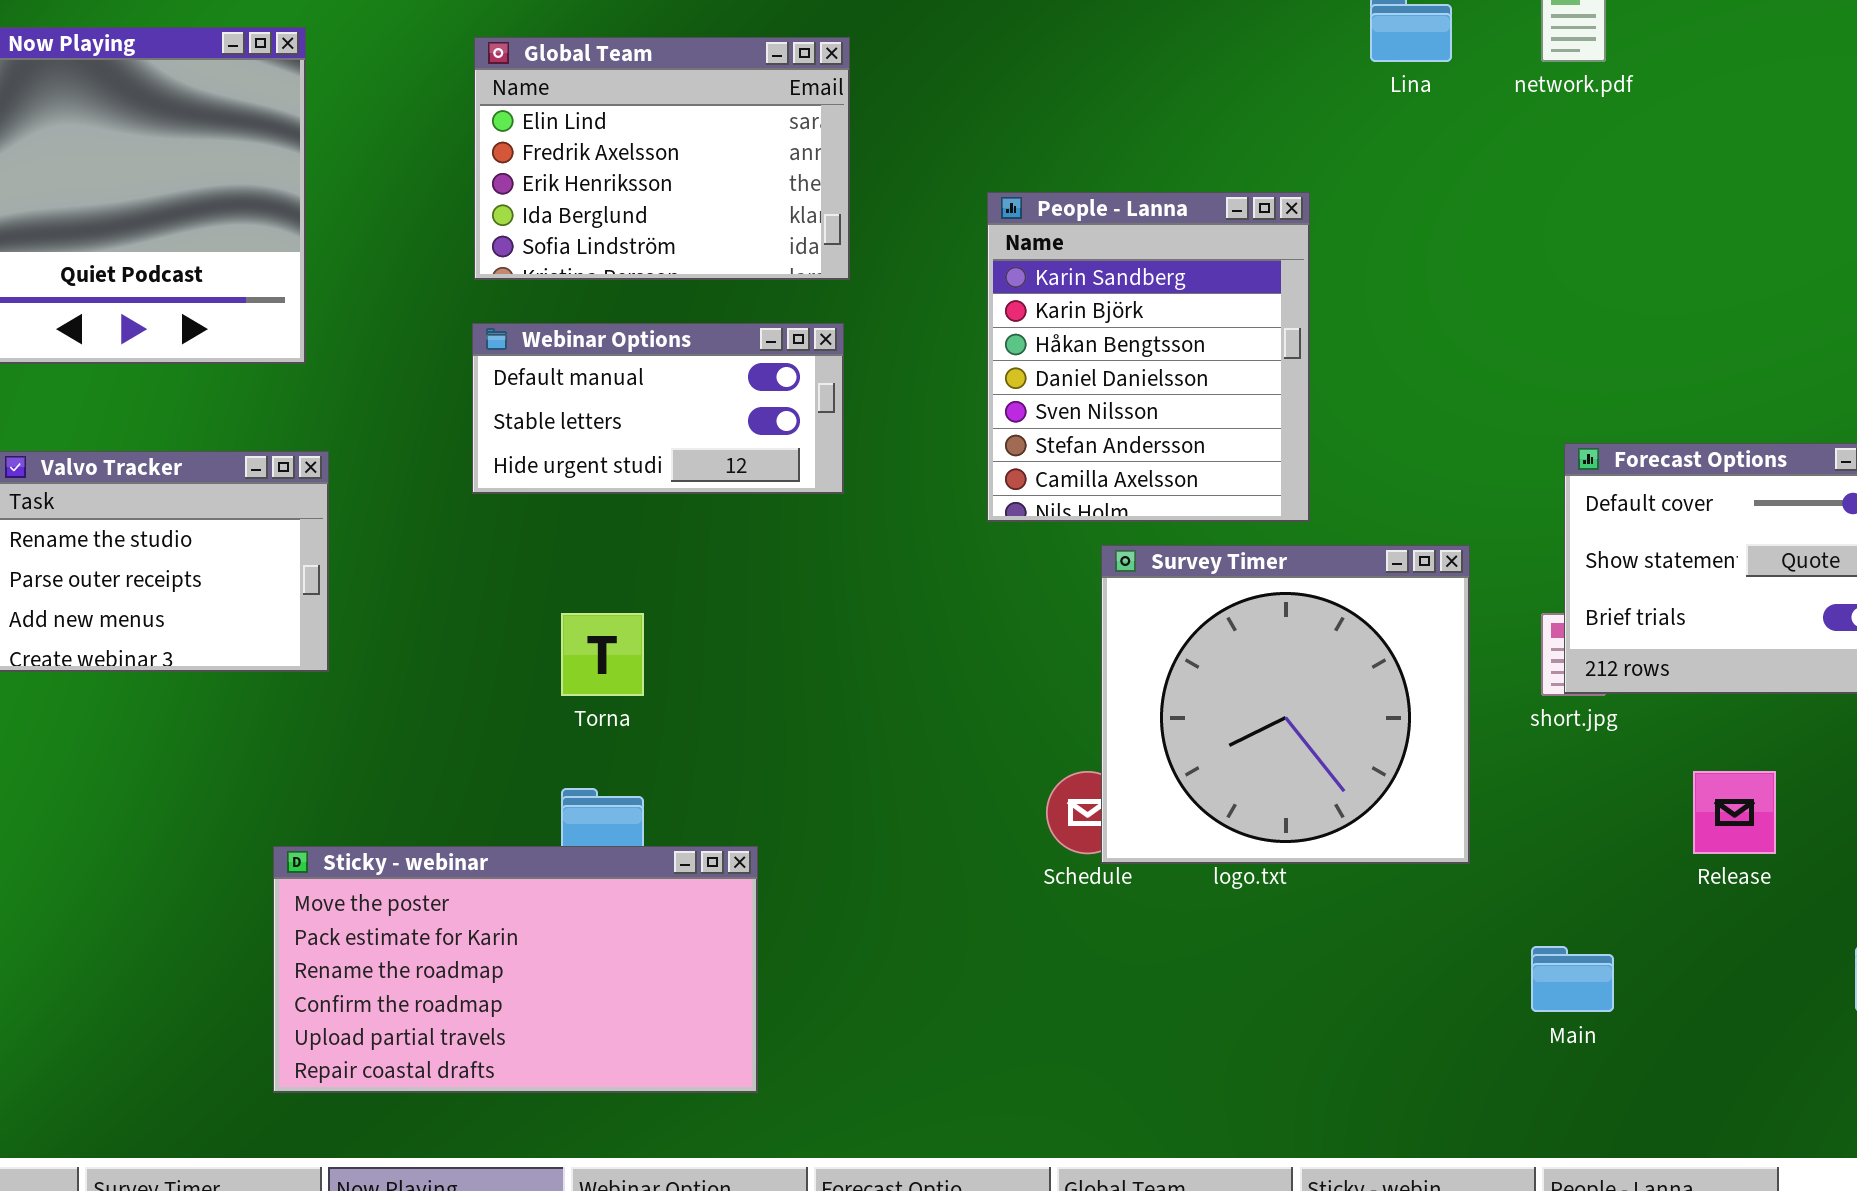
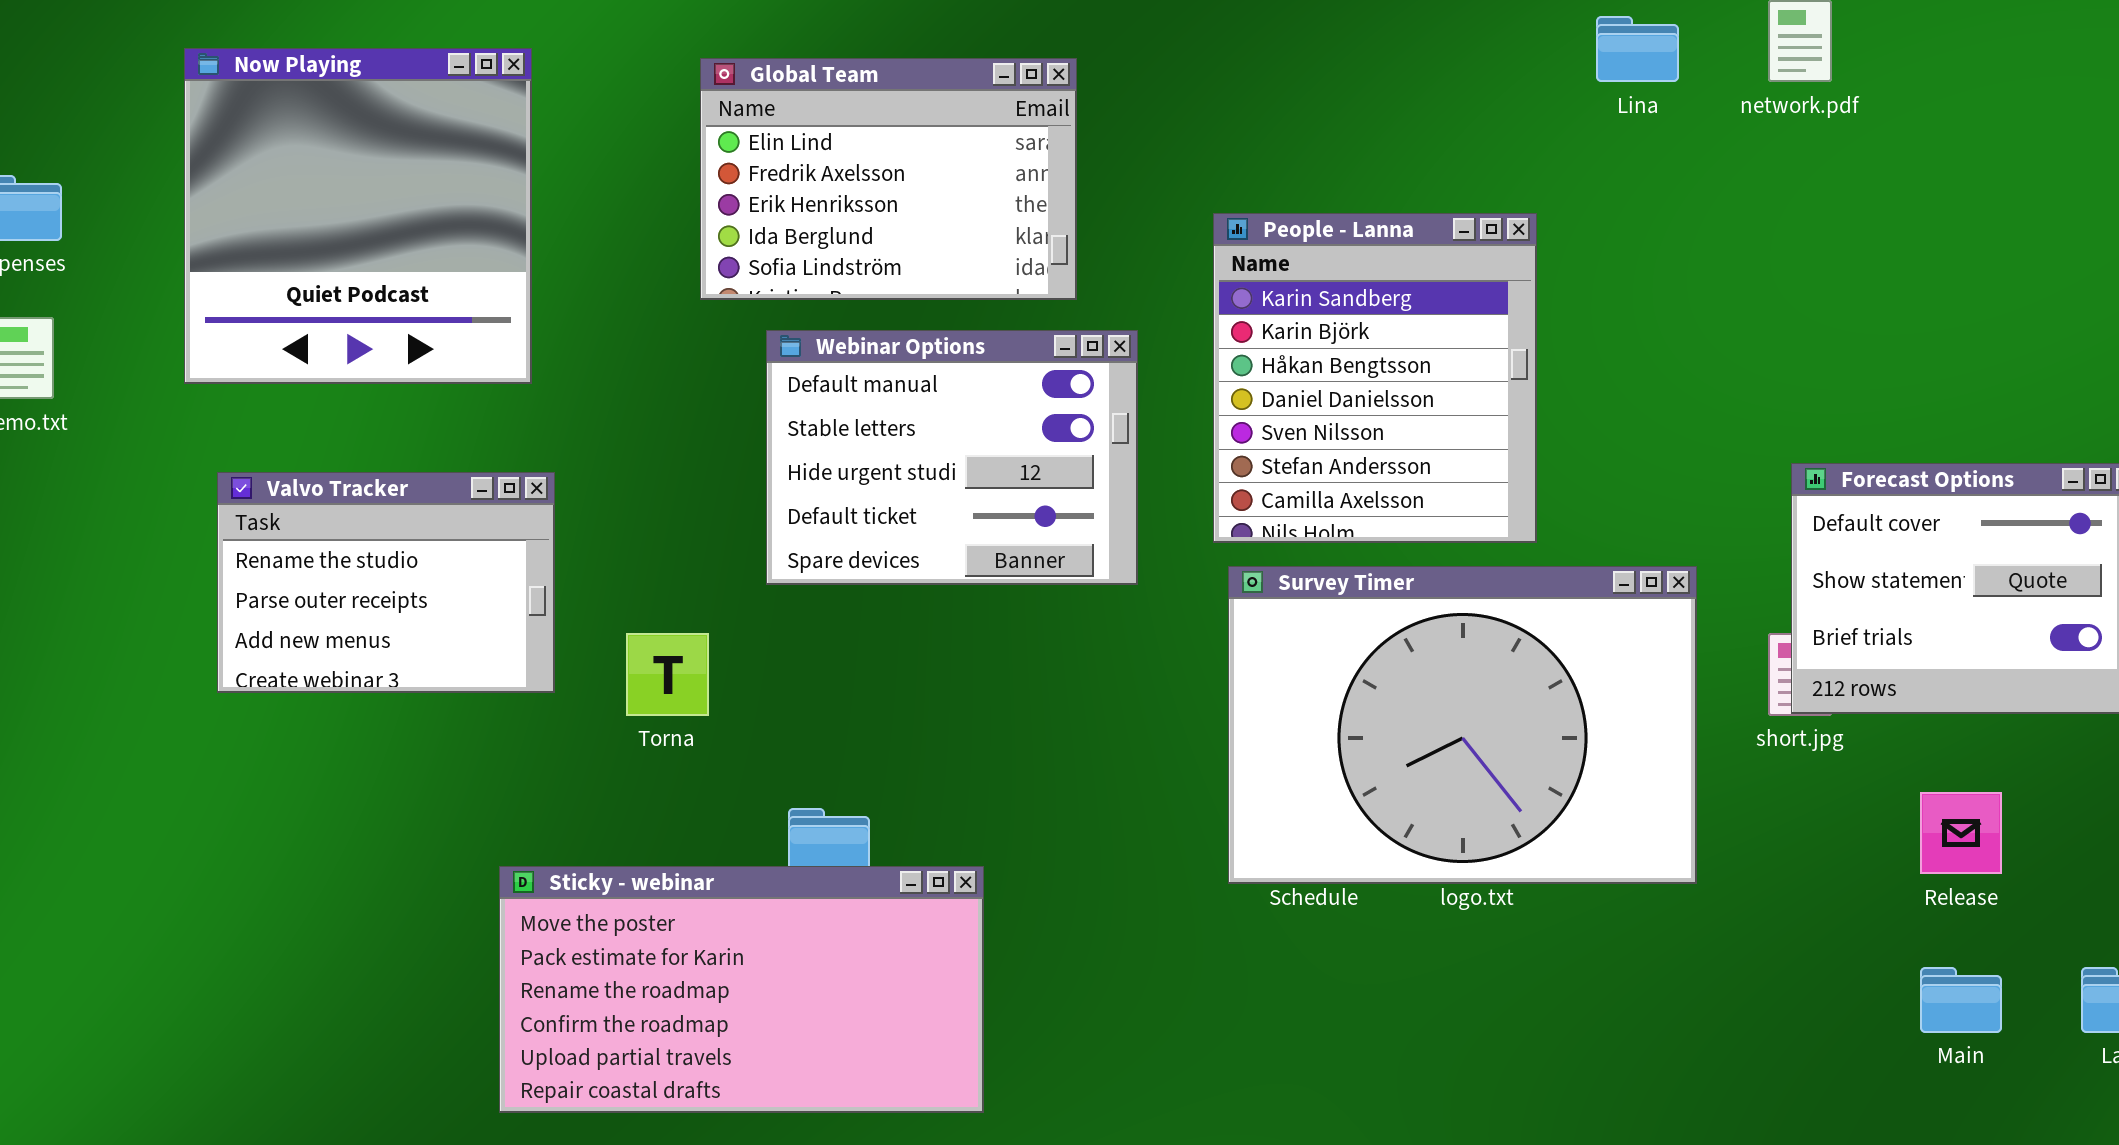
Webinar Options: [472,323,844,494] -> [766,330,1138,585], moved, resized
Survey Timer: [1101,545,1470,864] -> [1228,566,1697,884], resized
Torna: [561,613,644,696] -> [626,633,709,716], moved
Main: [1531,946,1614,1012] -> [1920,967,2002,1033], moved

